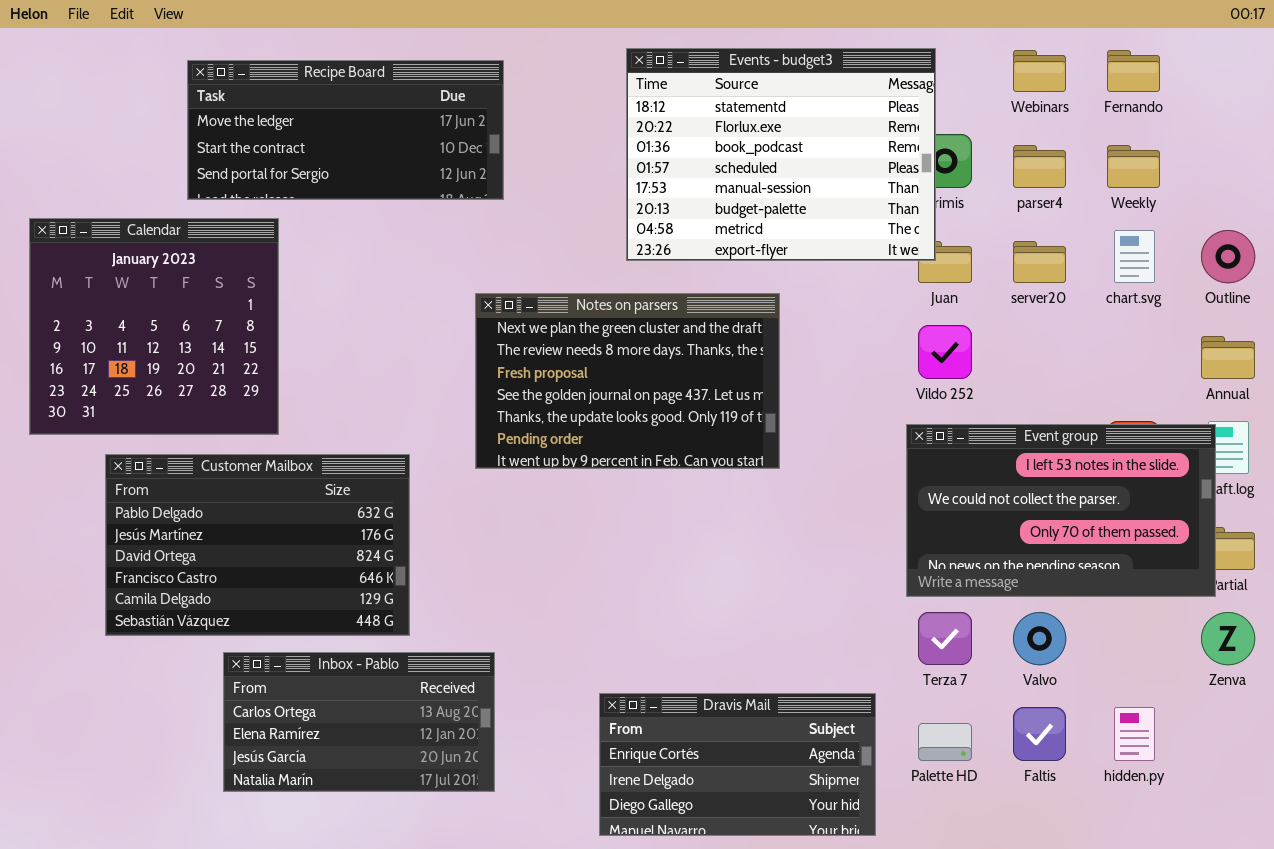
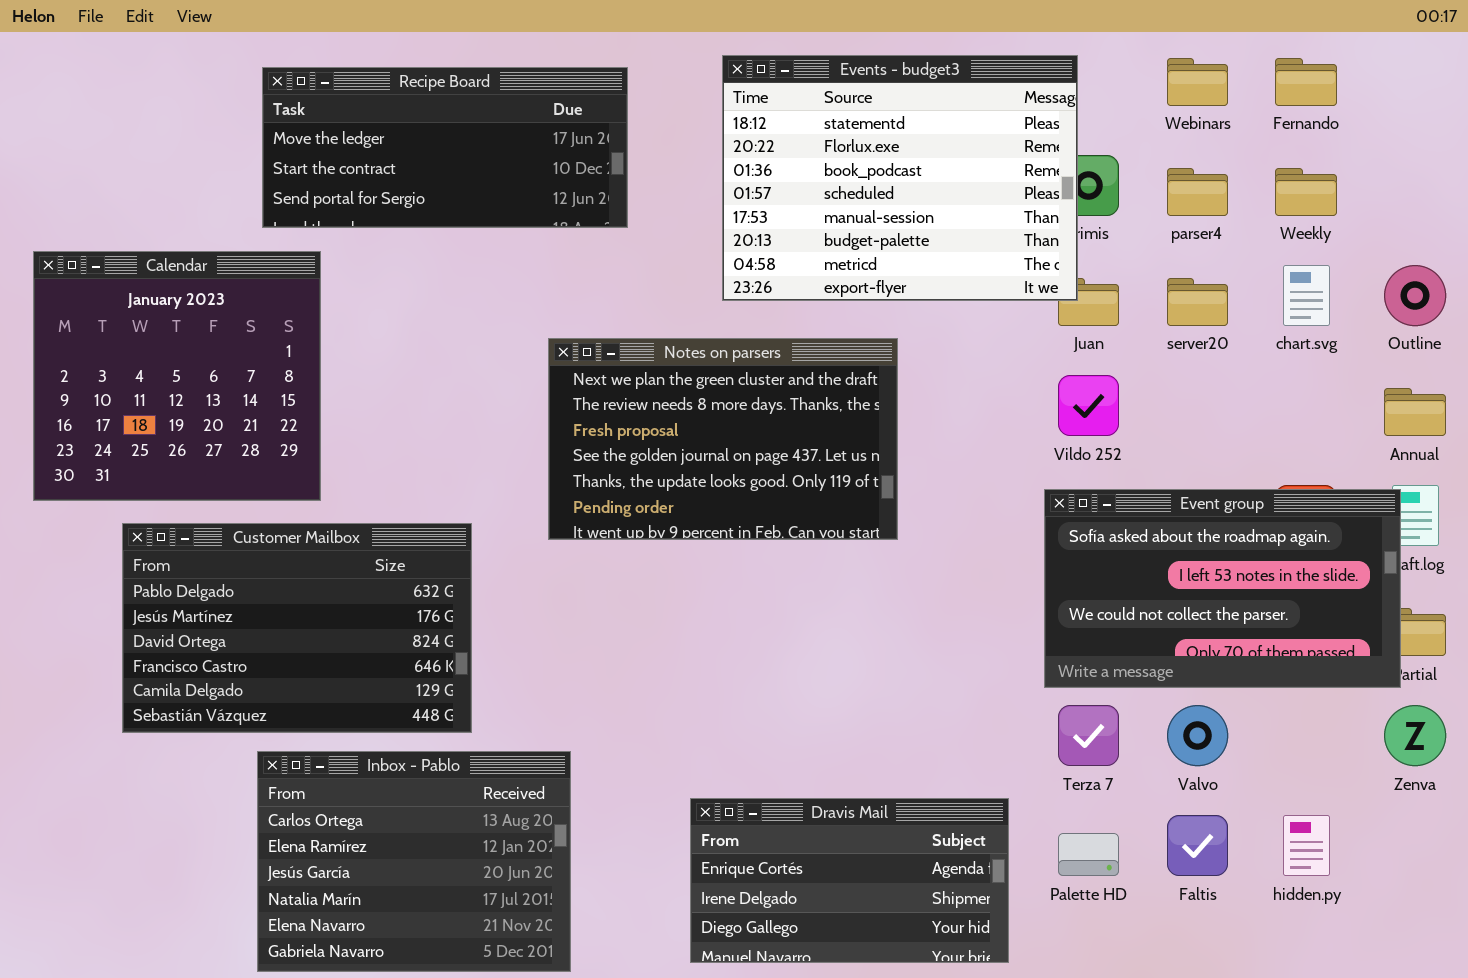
Recipe Board: [187,60,504,200] -> [262,67,628,228], moved
Event group: [906,424,1216,597] -> [1044,489,1401,688], scrolled up 1 row
Inbox - Pablo: [223,652,495,792] -> [257,751,571,972], resized

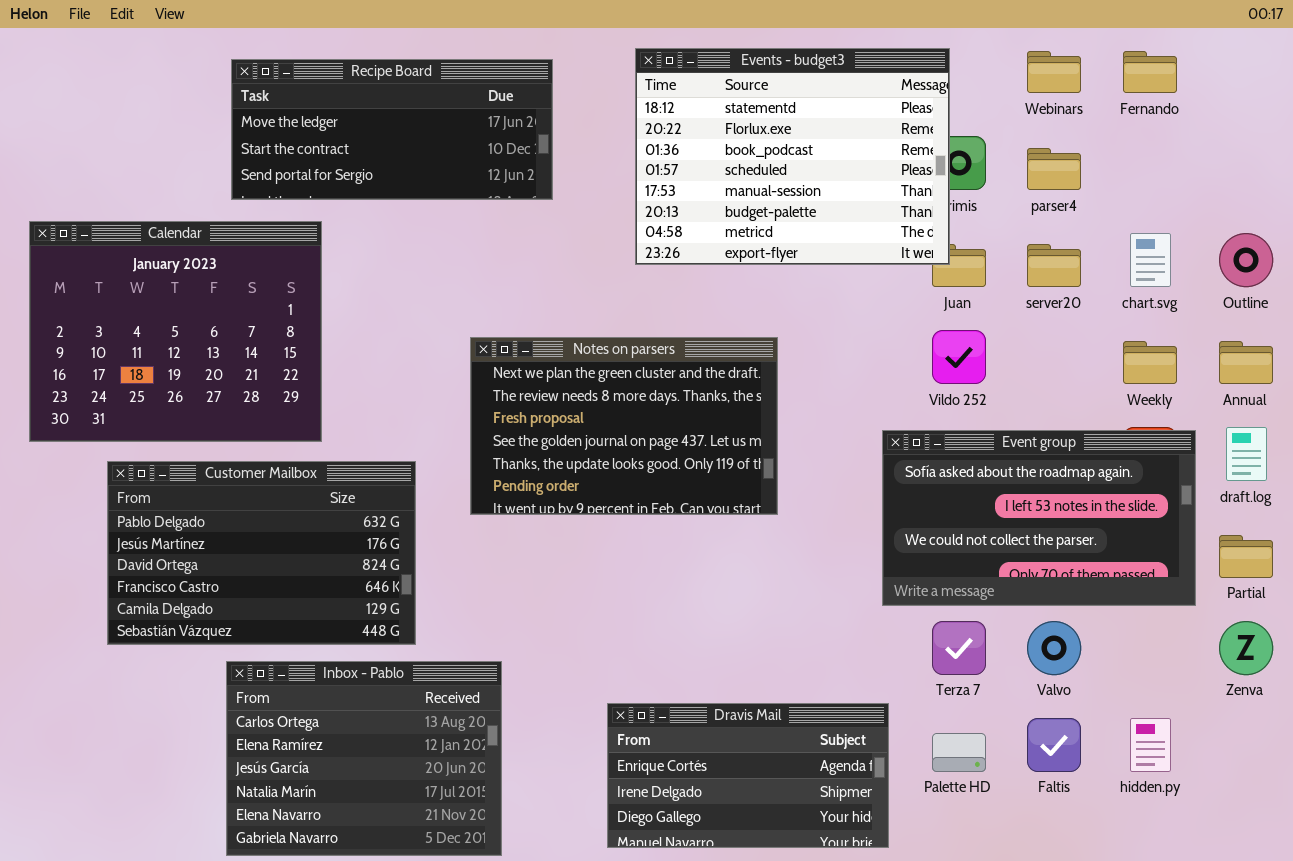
Weekly: [1275,168,1337,216] -> [1123,341,1177,384], moved
Calendar: [33,251,321,501] -> [29,221,322,442], resized
Notes on parsers: [548,338,898,540] -> [470,337,778,515], moved
Event group: [1044,489,1401,688] -> [882,430,1196,606], moved

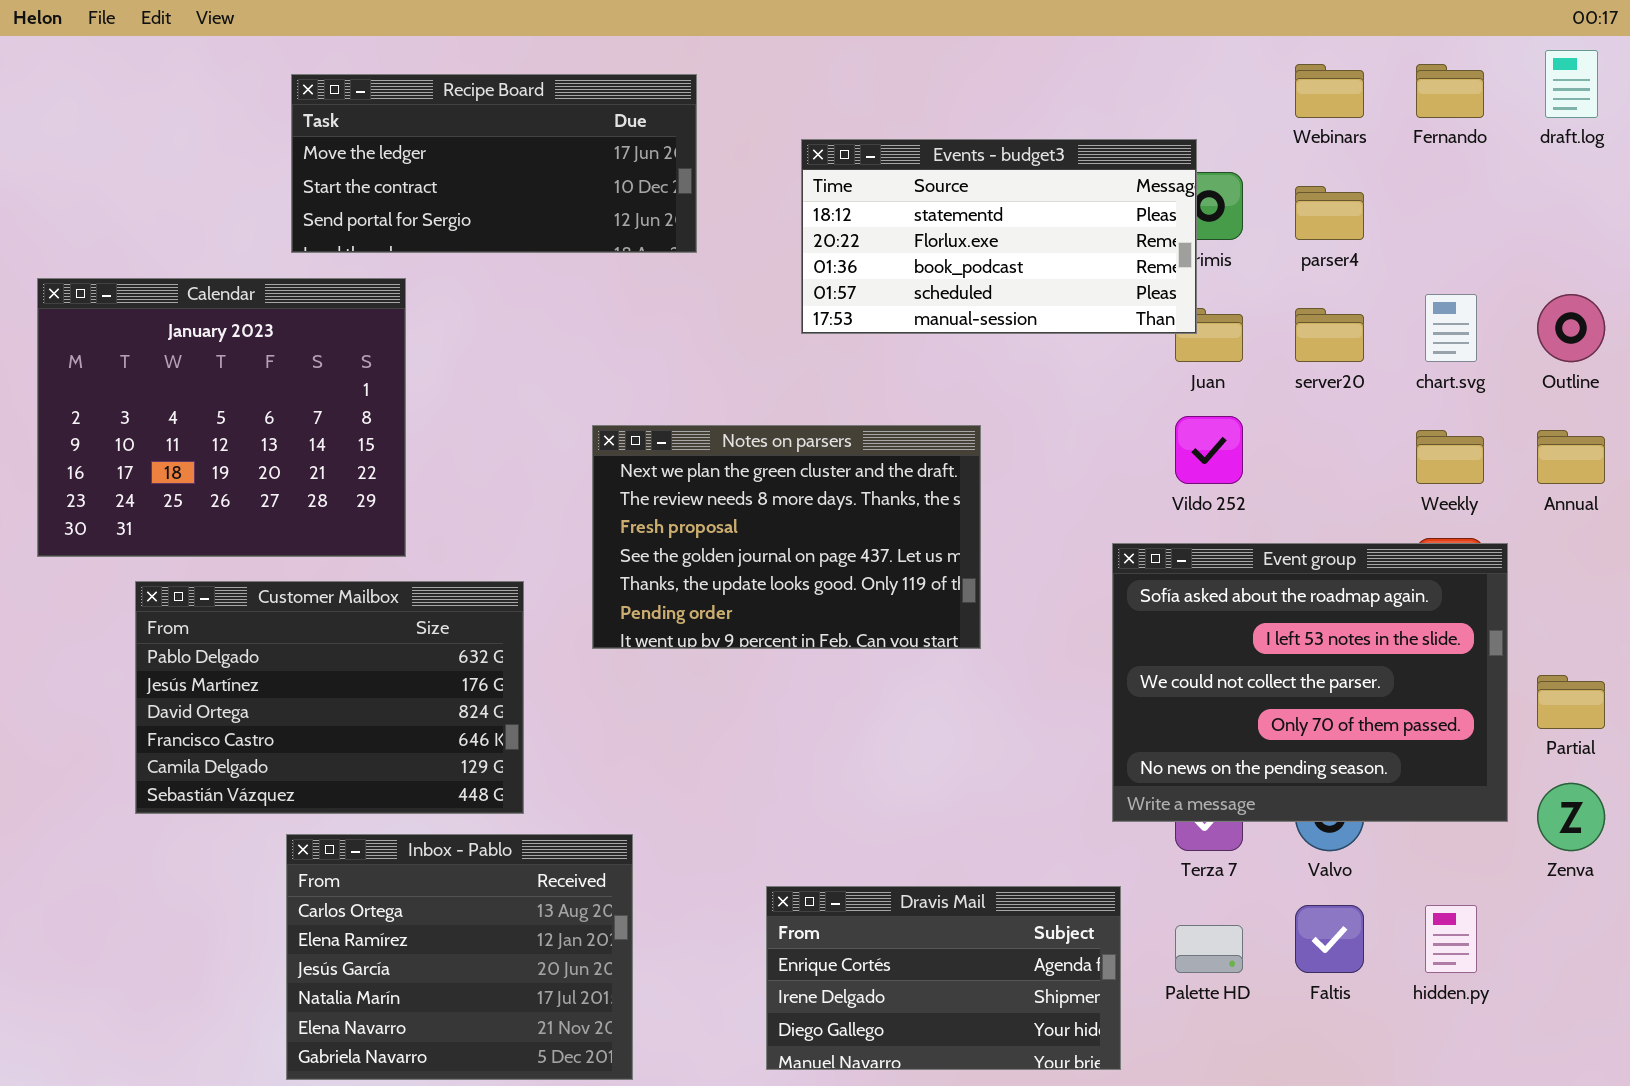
Events - budget3: [635,48,950,265] -> [801,139,1197,334], resized
draft.log: [1226,427,1267,481] -> [1545,50,1598,118], moved
Event group: [882,430,1196,606] -> [1112,543,1508,822], resized

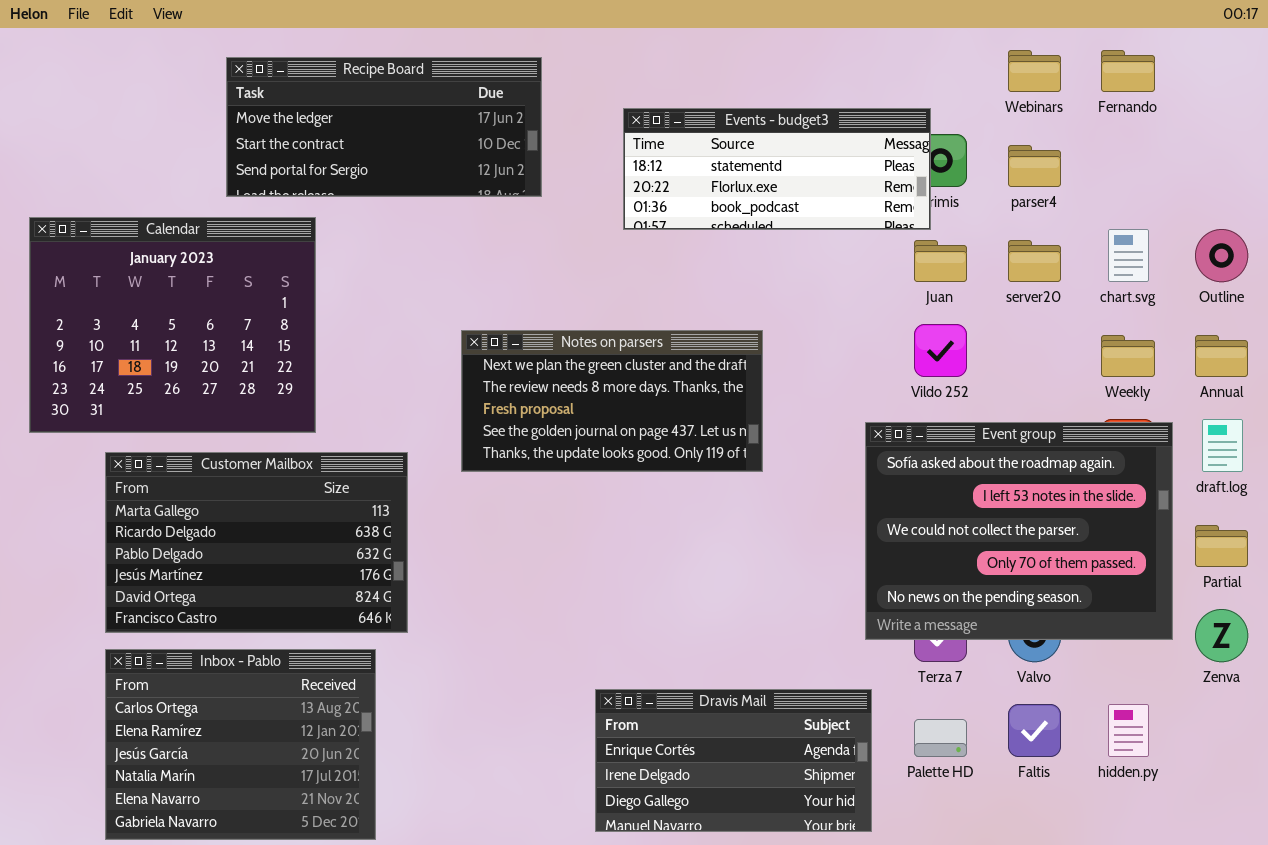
draft.log: [1545,50,1598,118] -> [1202,419,1243,472], moved
Events - budget3: [801,139,1197,334] -> [623,108,931,230], resized
Notes on parsers: [592,425,981,649] -> [461,330,763,472], resized
Customer Mailbox: [135,581,524,814] -> [105,452,408,633], scrolled up 2 rows
Inbox - Pablo: [286,834,633,1080] -> [105,649,376,840], moved

